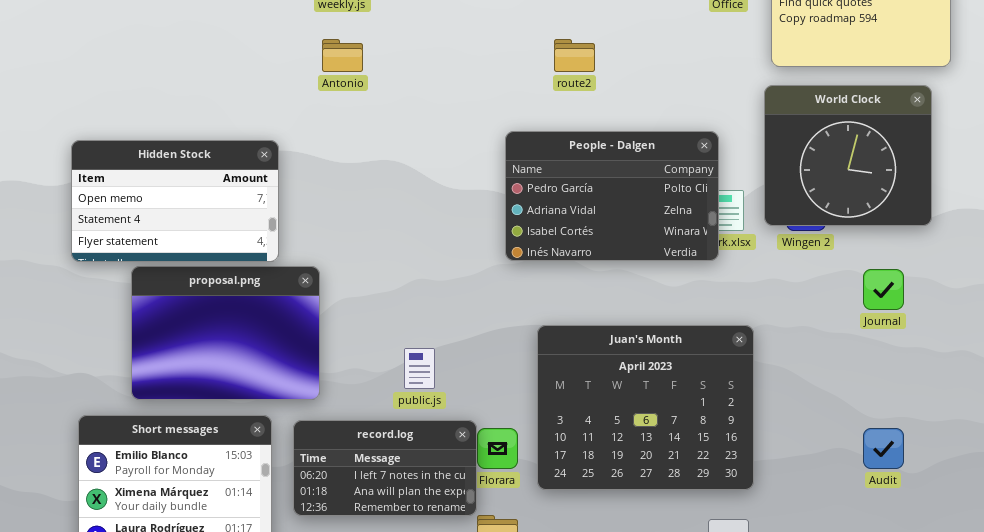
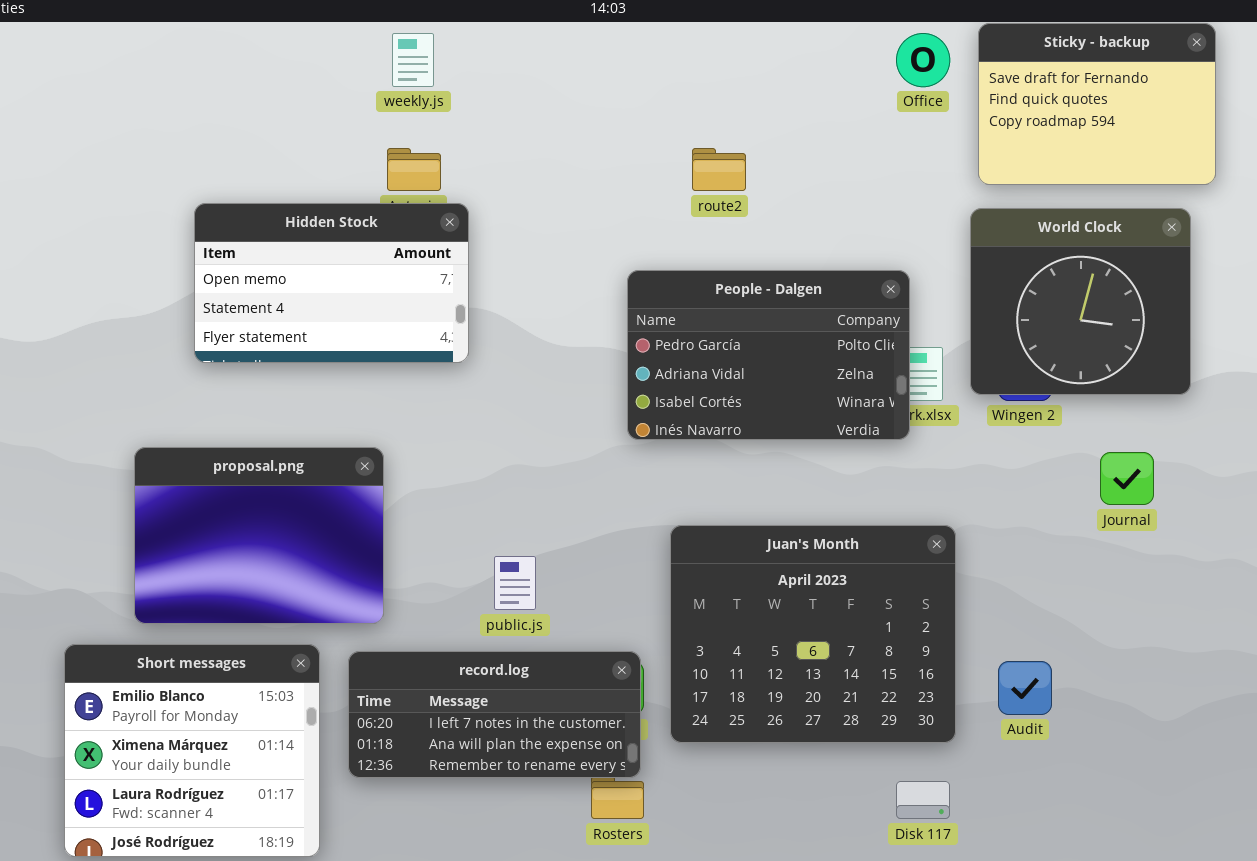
Hidden Stock: [71,140,279,262] -> [194,203,469,363], moved
record.log: [293,420,477,516] -> [348,651,641,778], resized
Audit: [863,428,904,469] -> [998,661,1052,715], moved

